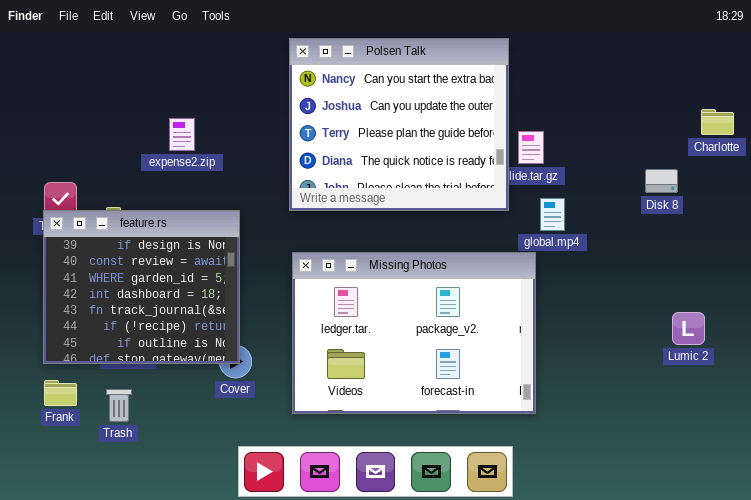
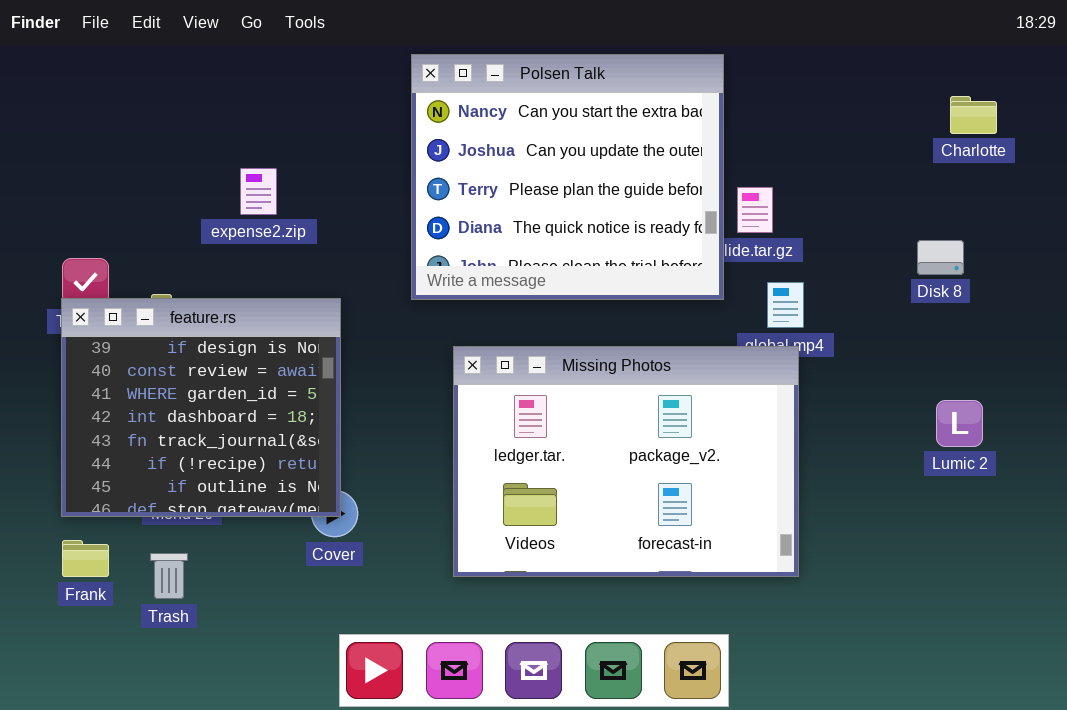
Charlotte: [701,109,734,135] -> [950,96,997,134], moved
Missing Photos: [292,252,536,414] -> [453,346,799,577], moved
Lumic 2: [672,312,705,345] -> [936,400,983,447], moved

